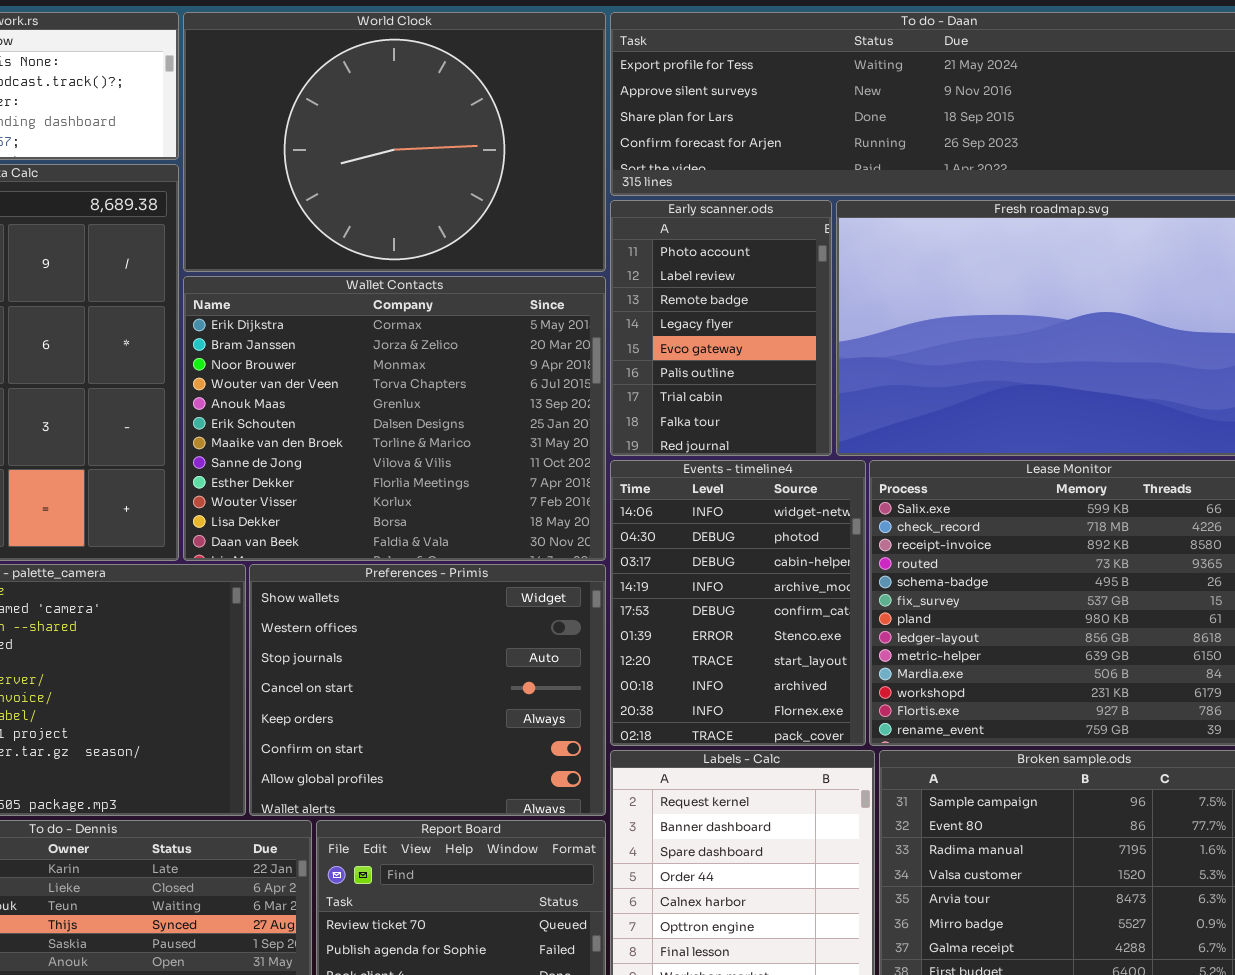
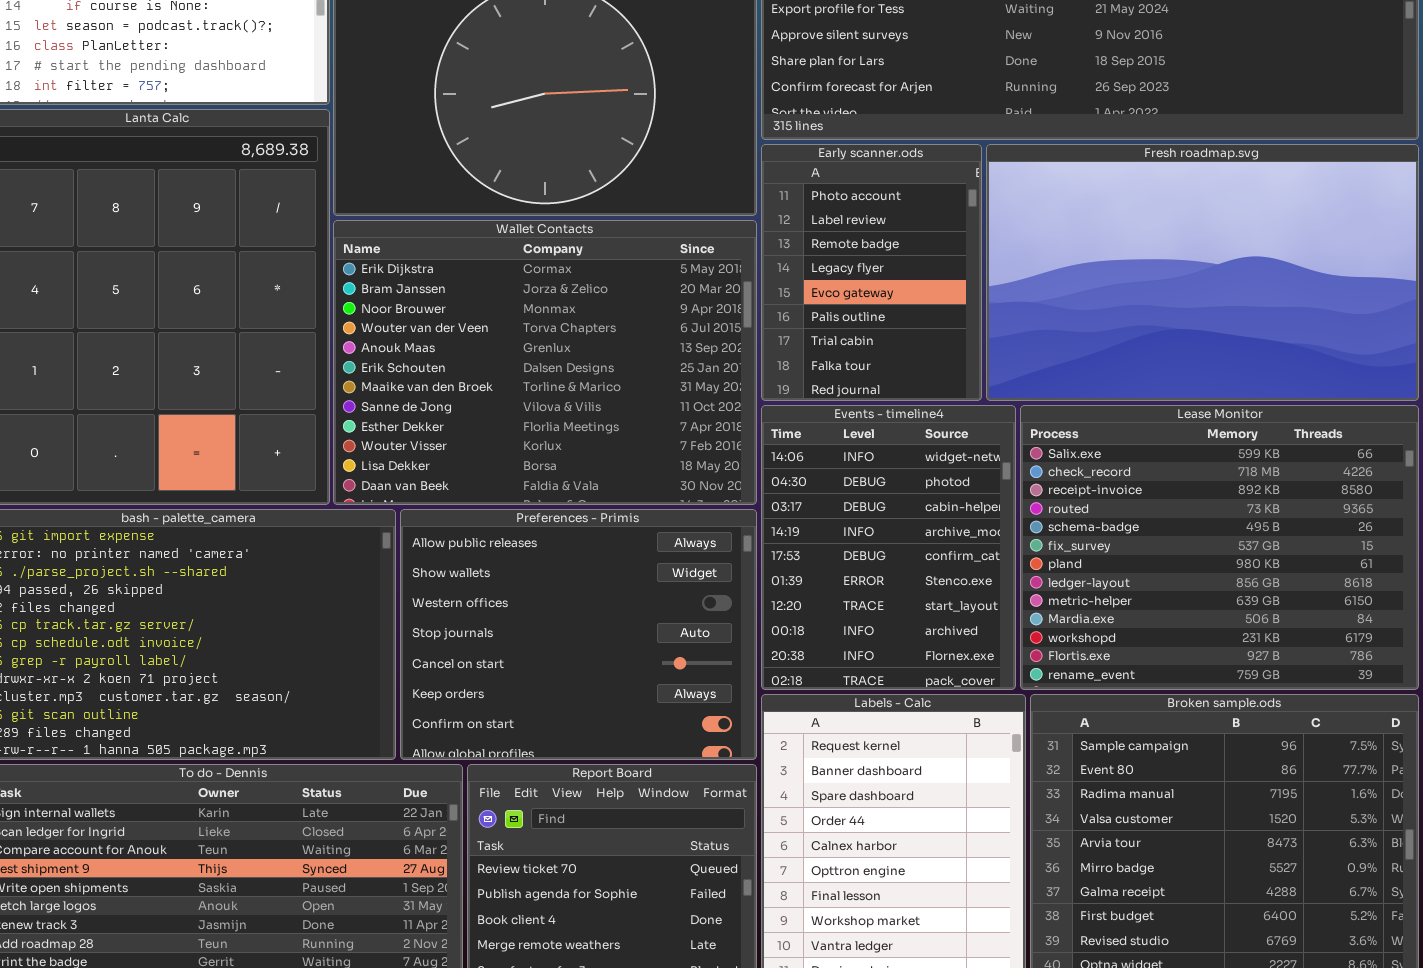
Preferences - Primis: [249,564,606,816] -> [400,509,757,760], scrolled up 1 row

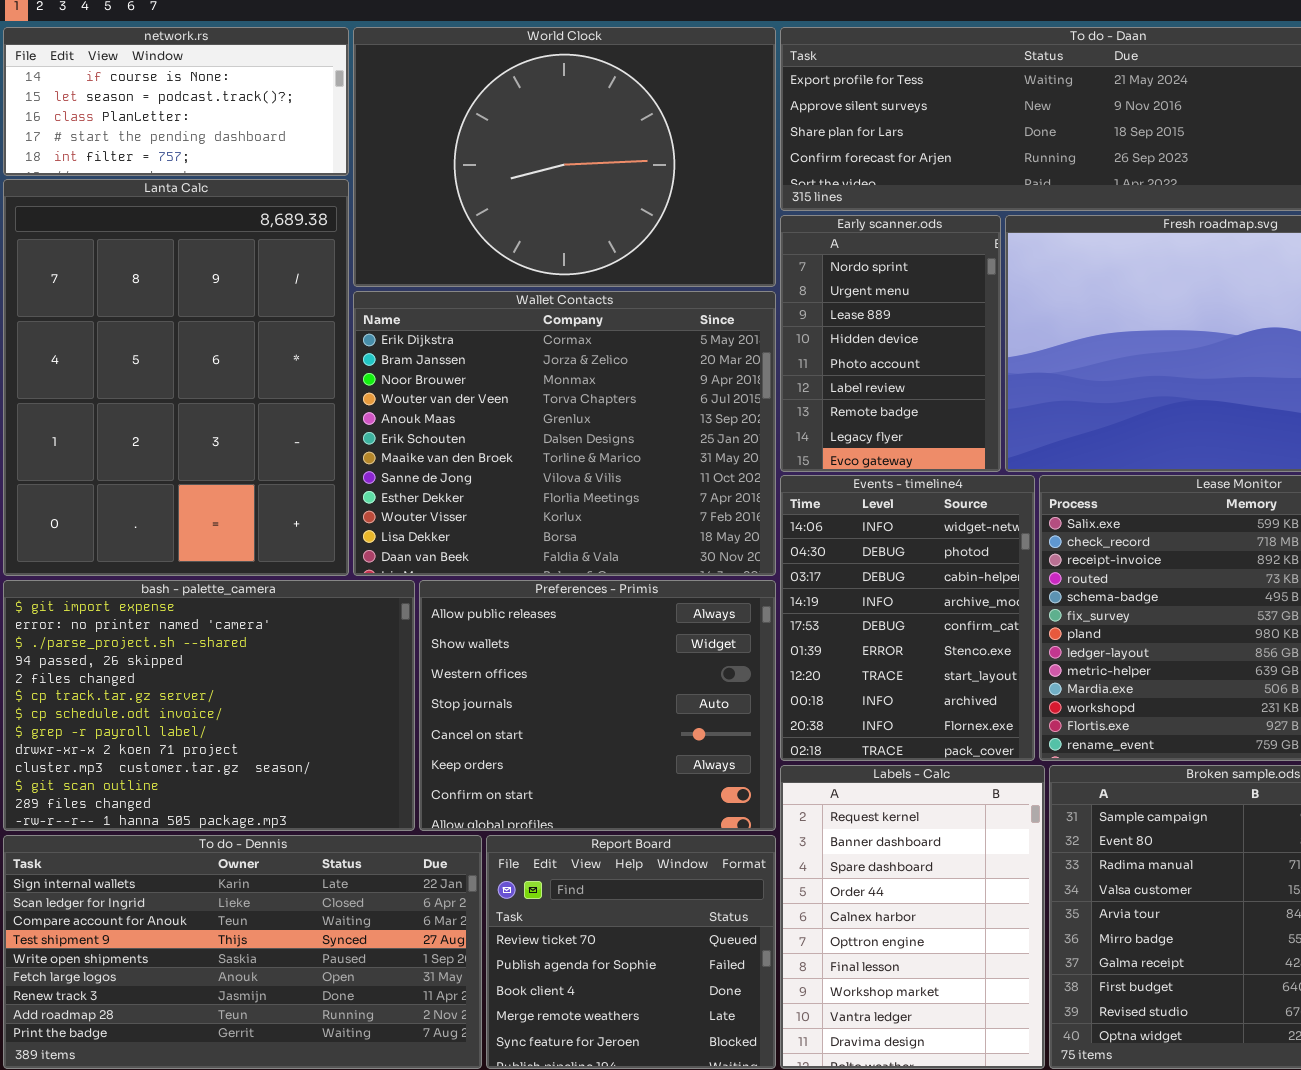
Early scanner.ods: [761,144,982,401] -> [780,215,1001,472], scrolled up 4 rows

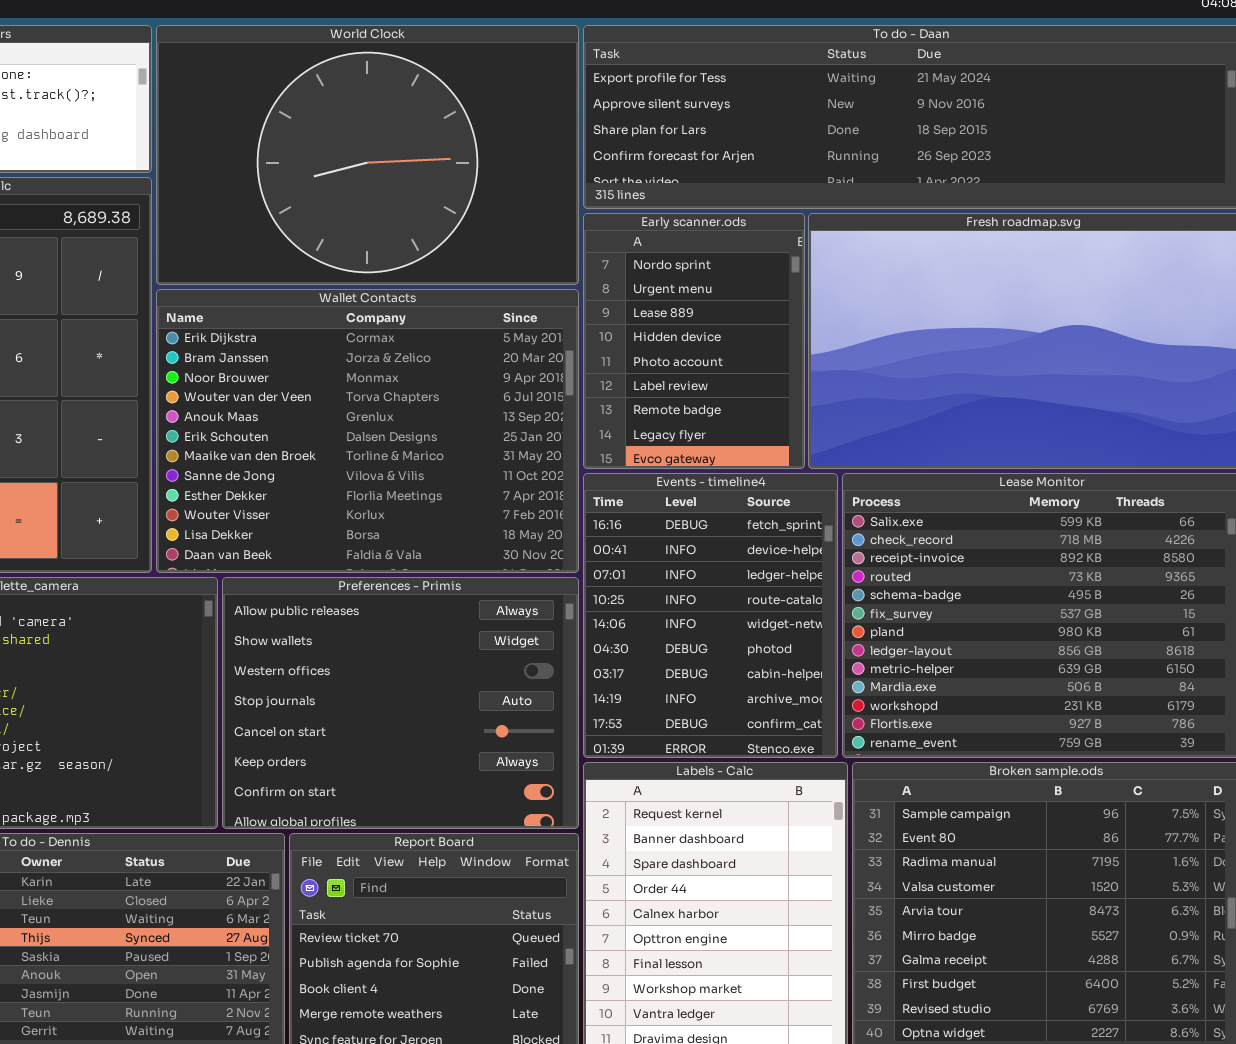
Events - timeline4: [780,475,1035,761] -> [583,473,838,758], scrolled up 4 rows

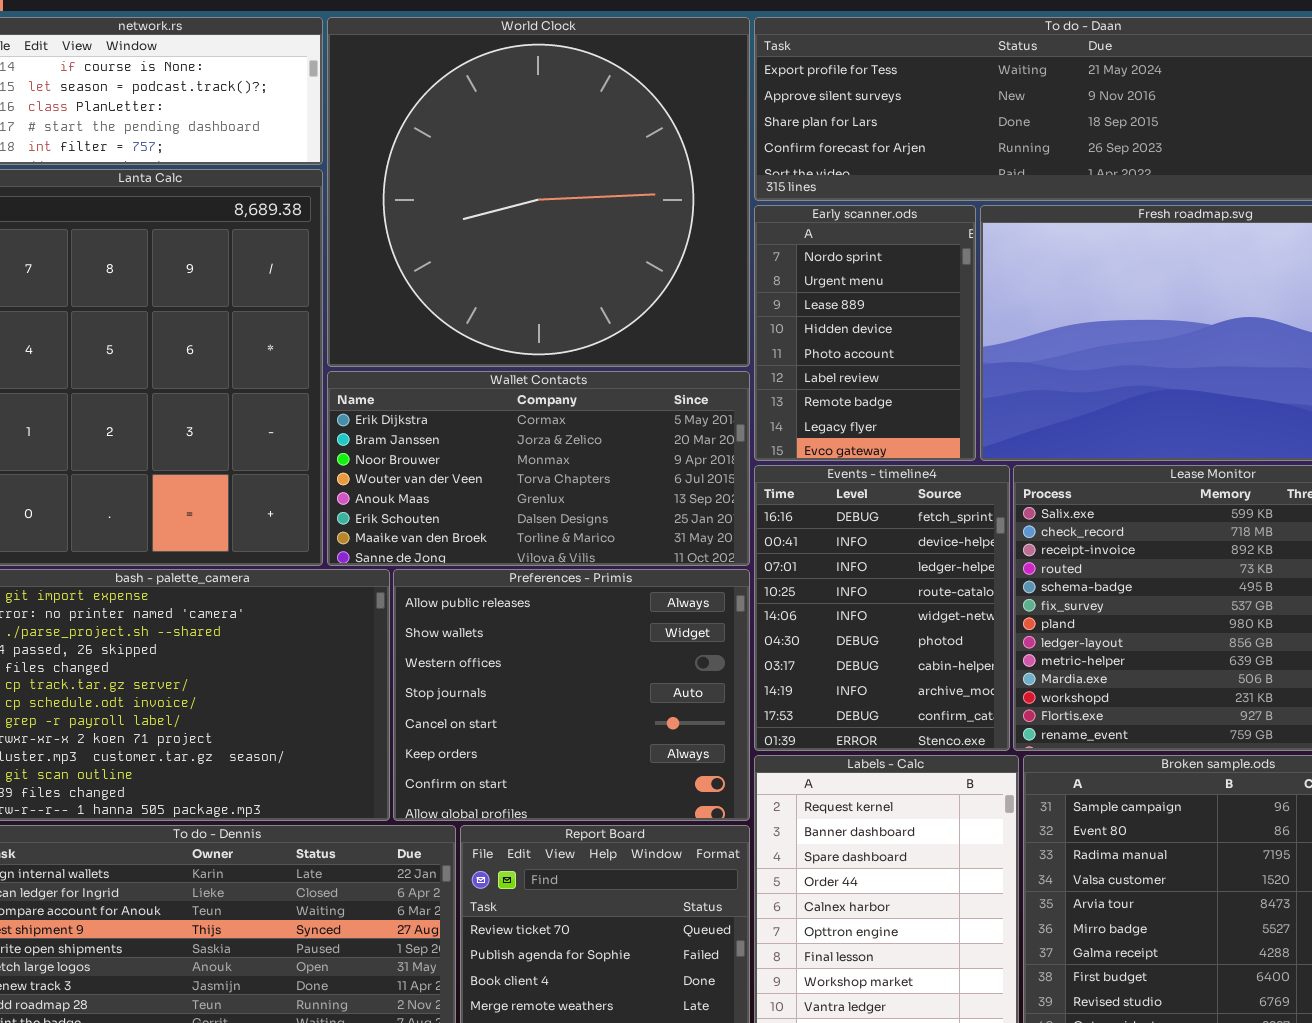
World Clock: [156,25,579,285] -> [327,17,750,367], resized
Wallet Contacts: [156,289,579,573] -> [327,371,750,566], resized

